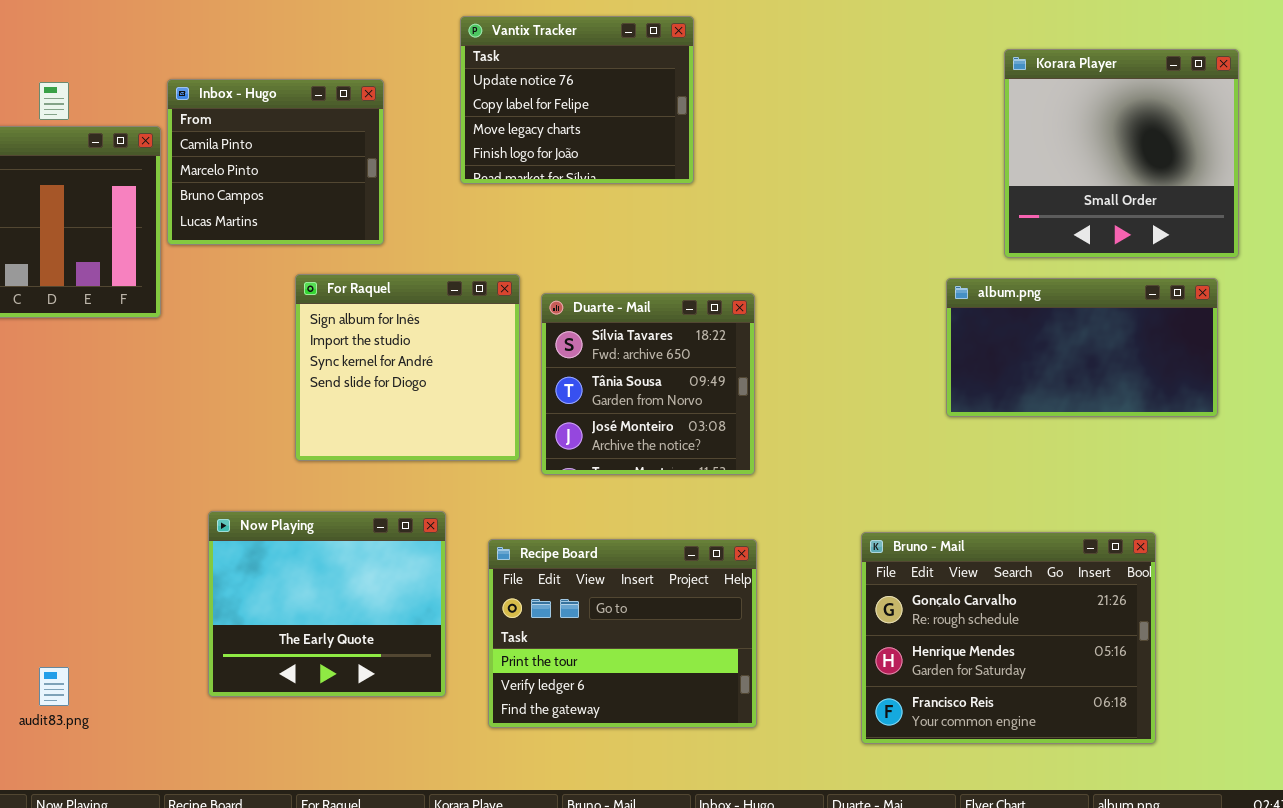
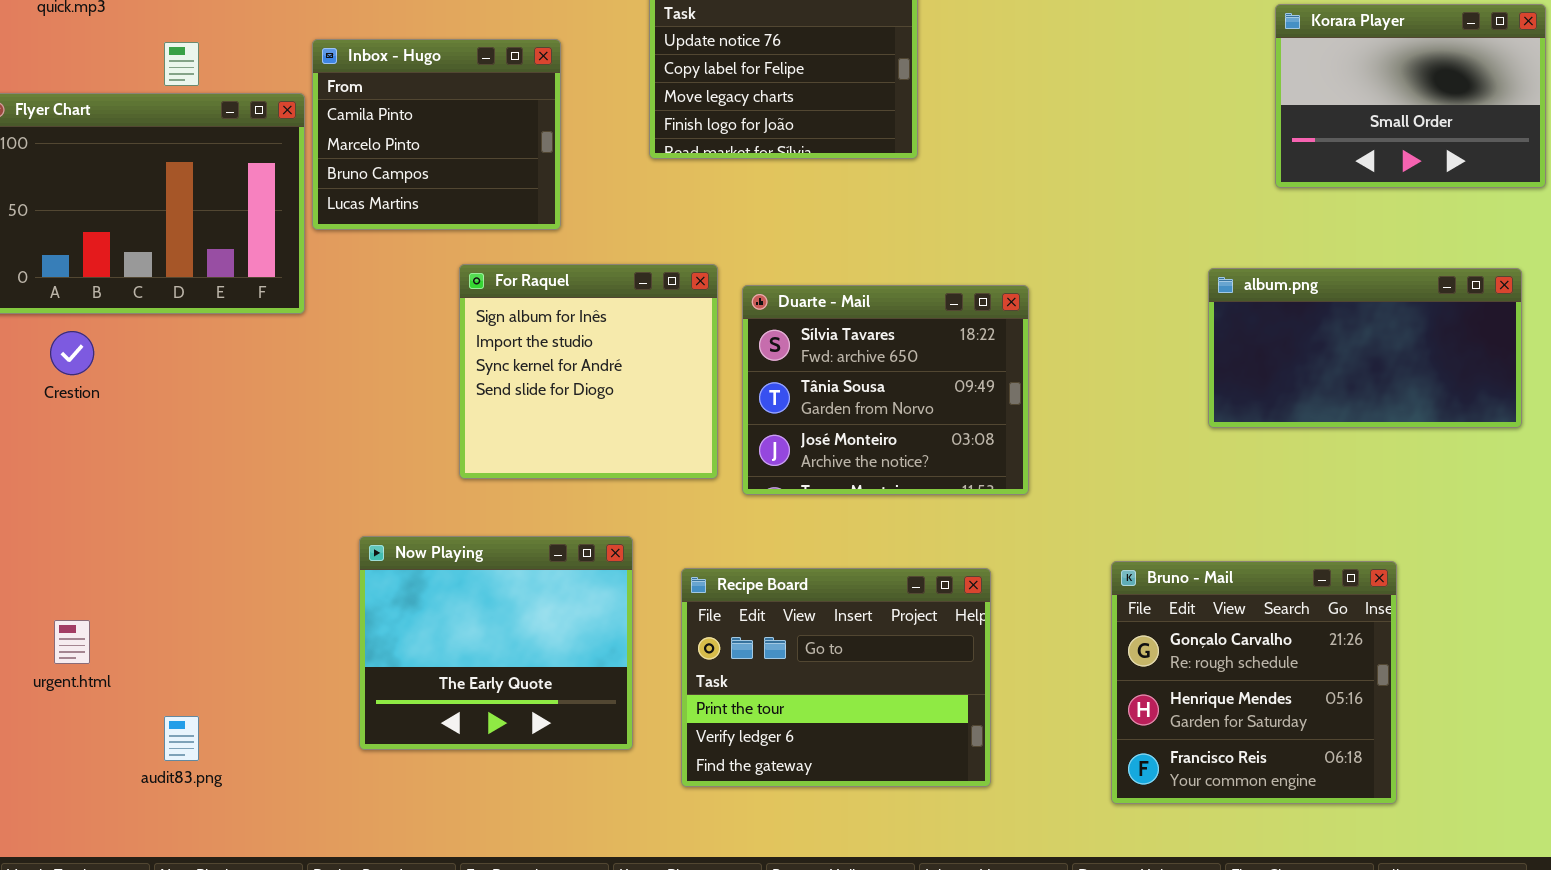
Korara Player: [1004,49,1239,258] -> [1275,4,1546,188], resized
Duarte - Mail: [541,293,755,475] -> [742,285,1029,495], resized
Bruno - Mail: [861,532,1156,744] -> [1111,561,1397,804], resized

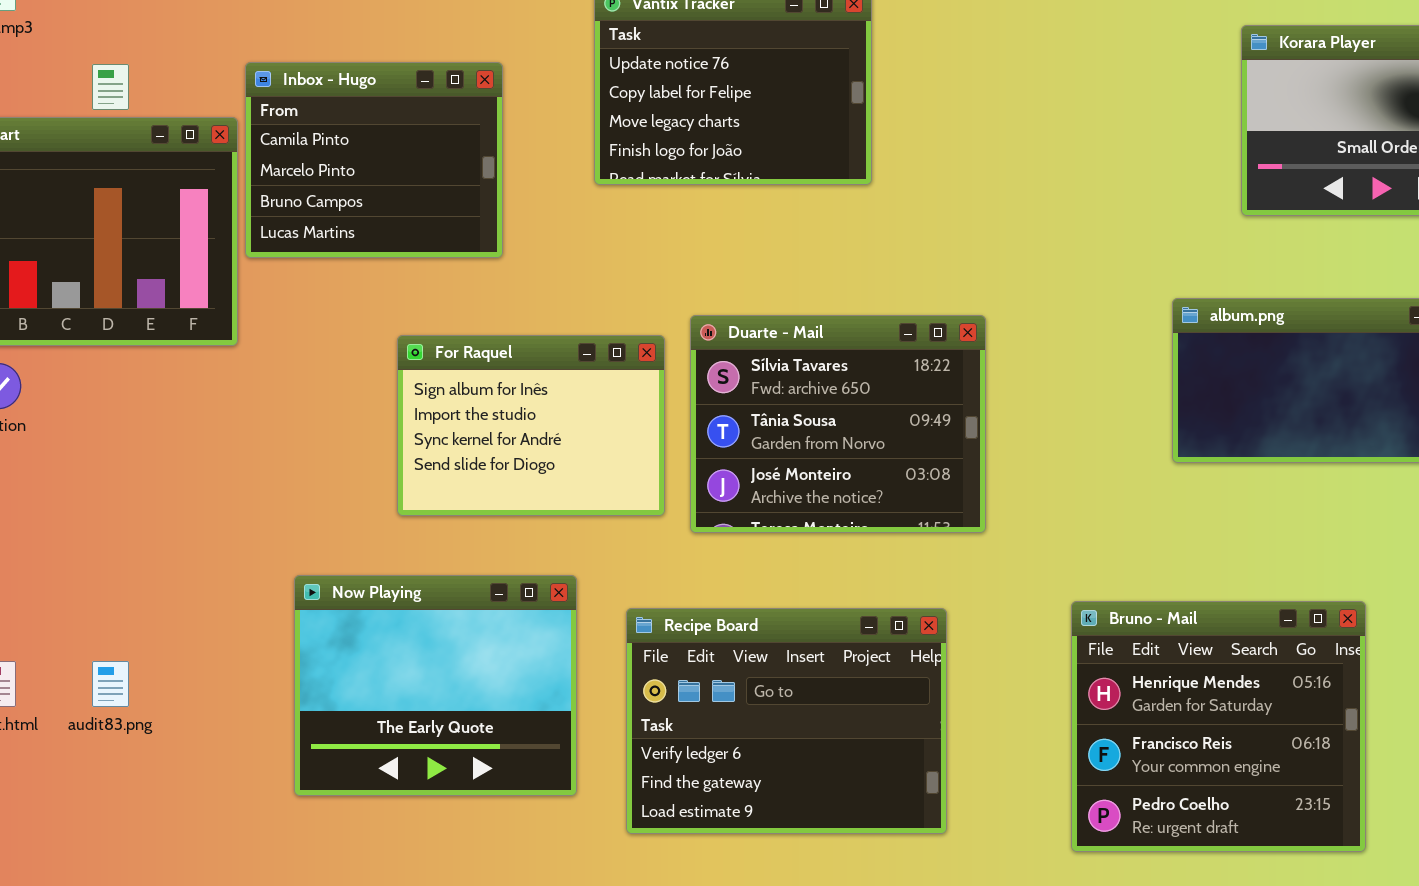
For Raquel: [459,264,718,479] -> [397,335,665,516], resized
Bruno - Mail: [1111,561,1397,804] -> [1071,601,1366,852], scrolled down 1 row
Recipe Board: [681,568,991,787] -> [626,608,947,834], scrolled down 1 row
audit83.png: [164,716,199,761] -> [92,661,129,707], moved

